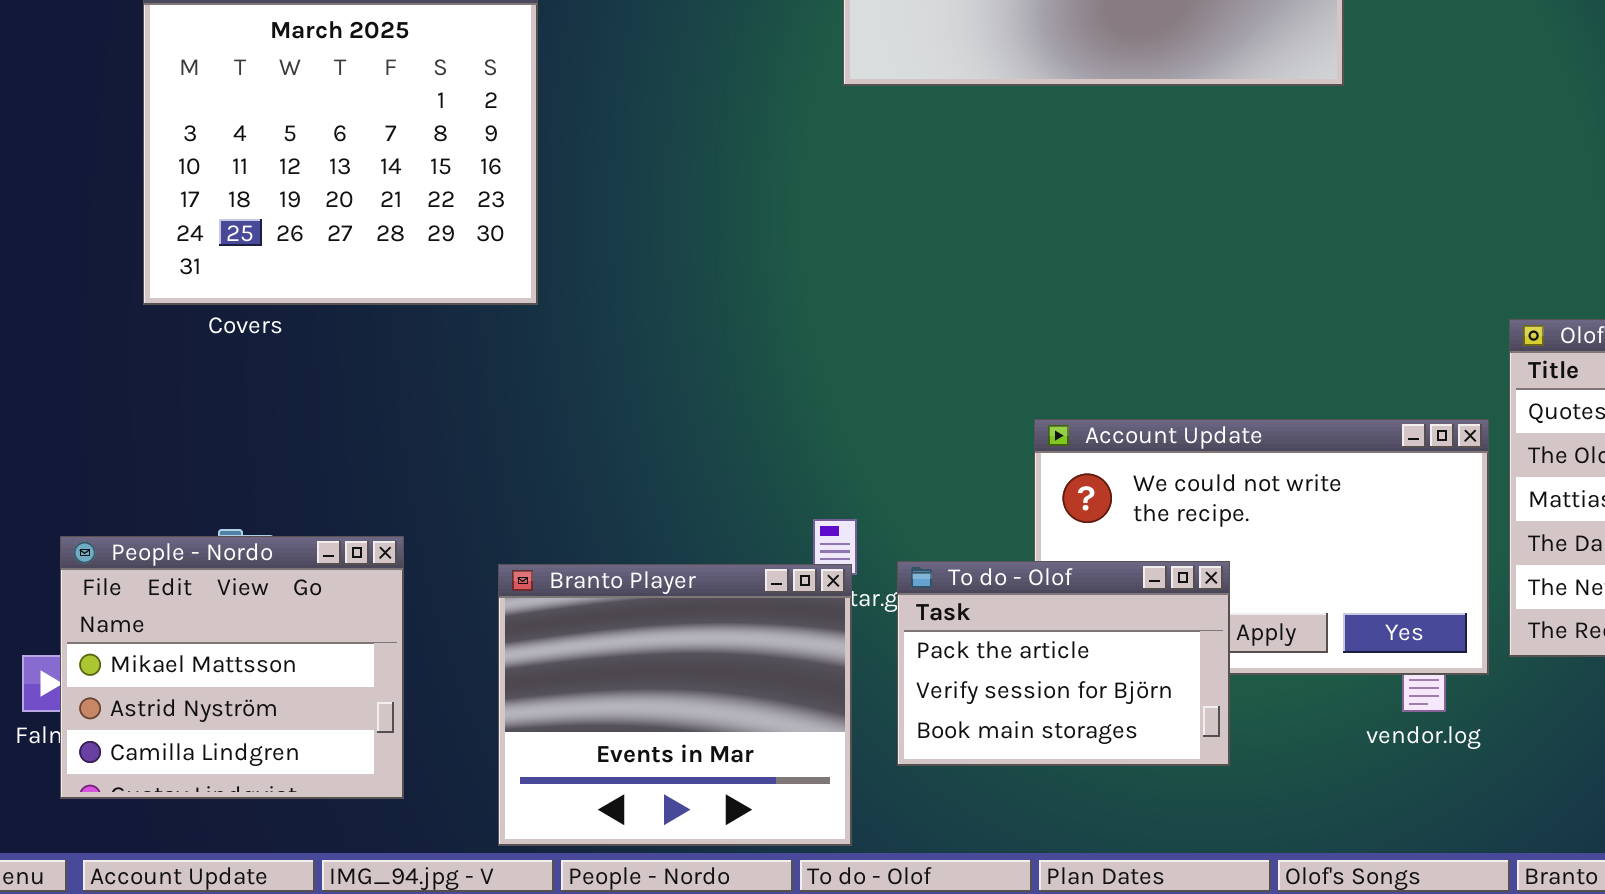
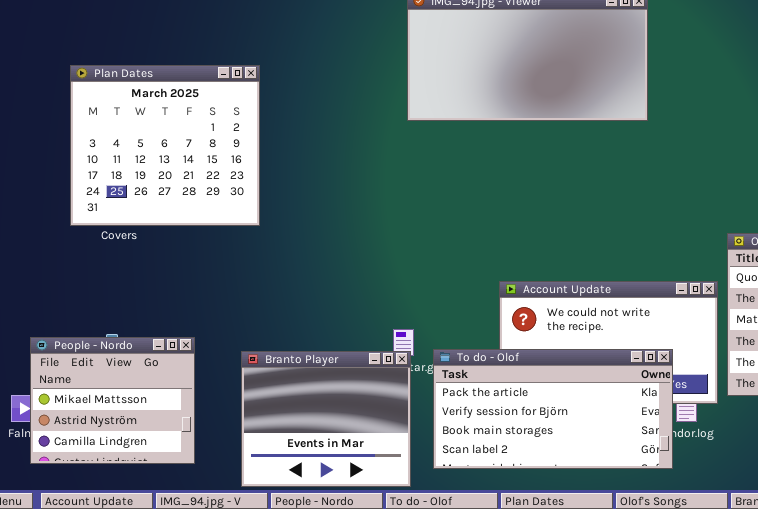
To do - Olof: [897,561,1230,766] -> [433,349,673,469], resized

